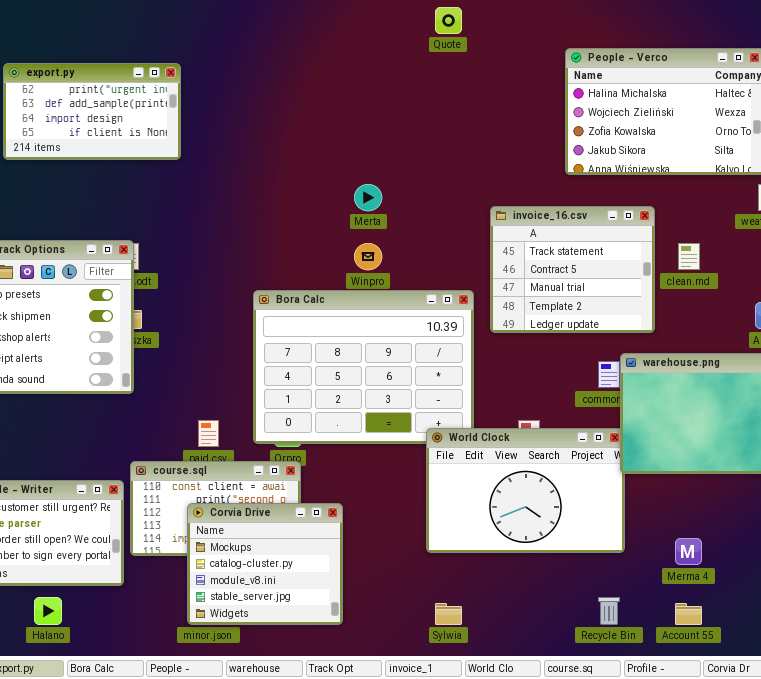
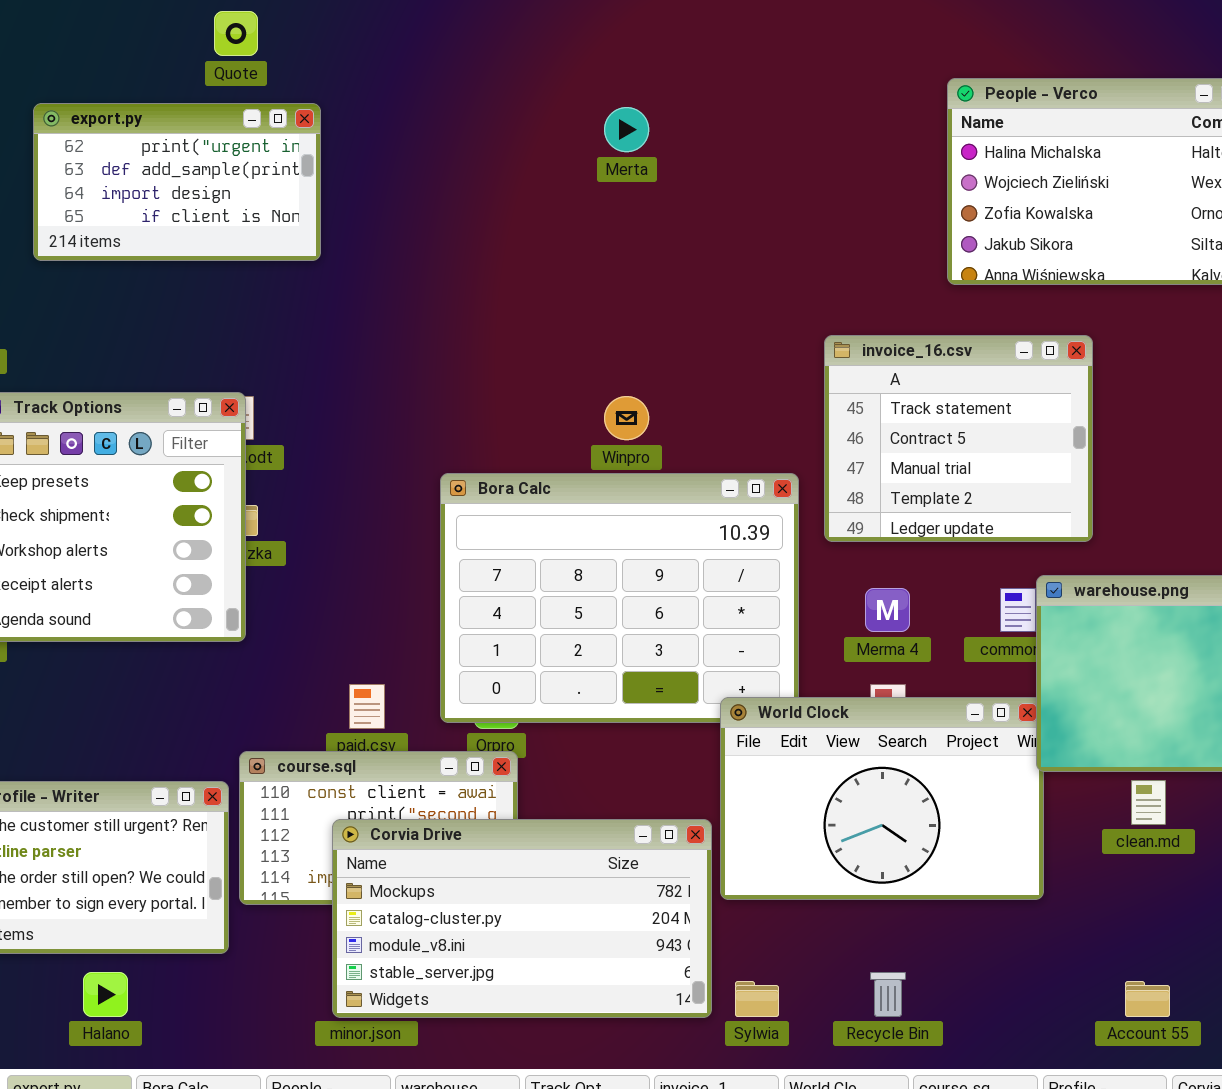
Quote: [435,7,462,34] -> [214,11,258,56], moved
Merta: [354,184,382,211] -> [604,107,649,152], moved
clean.md: [678,243,700,270] -> [1131,780,1166,825], moved
Corvia Drive: [187,503,343,625] -> [332,819,712,1018], resized
Merma 4: [675,538,702,565] -> [865,588,910,632], moved
Recycle Bin: [598,597,620,625] -> [870,972,906,1017], moved

